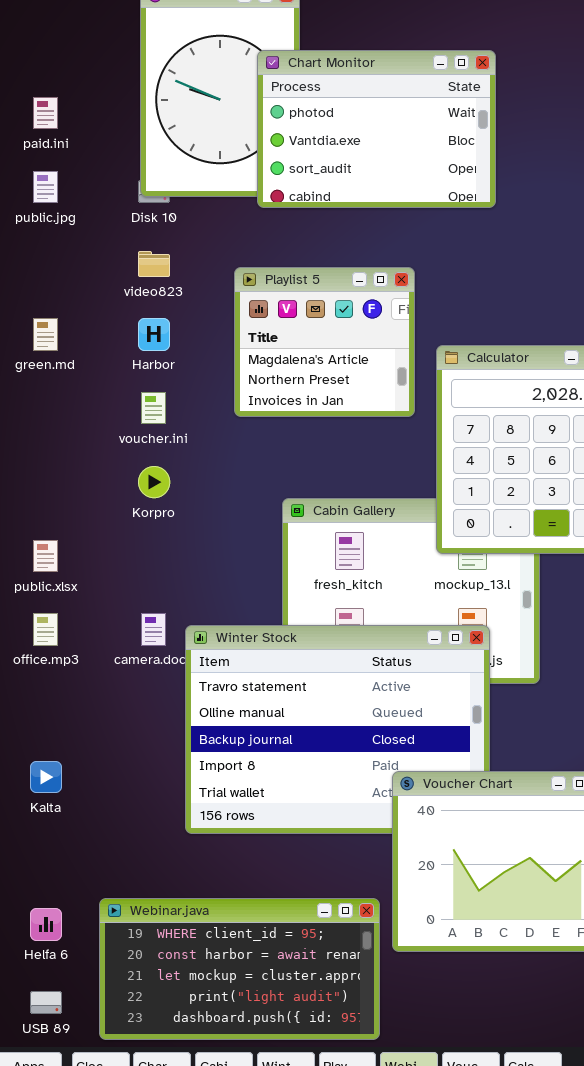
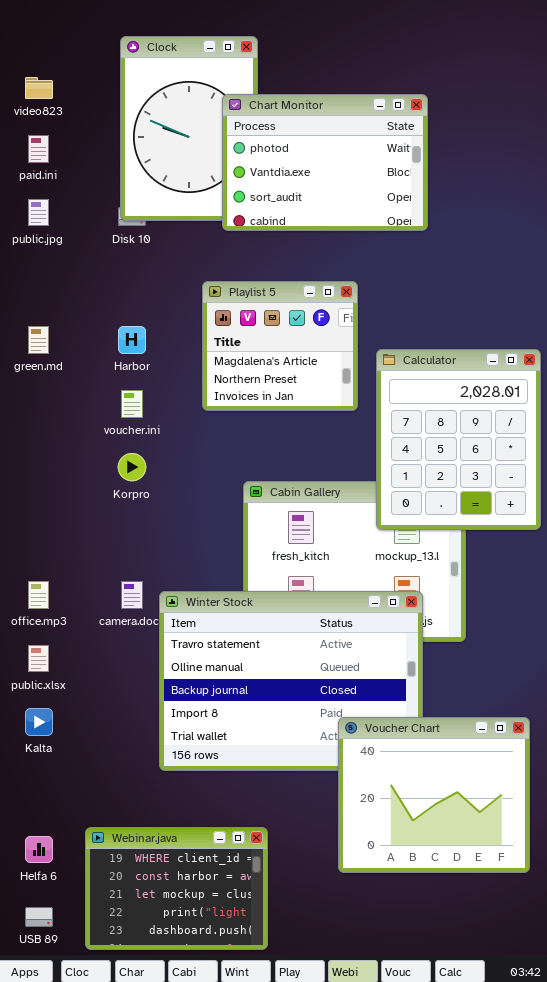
video823: [138,251,170,277] -> [25,77,53,99], moved
public.xlsx: [33,540,58,572] -> [28,645,49,672], moved
Webinar.java: [99,898,380,1040] -> [85,827,268,950], resized

